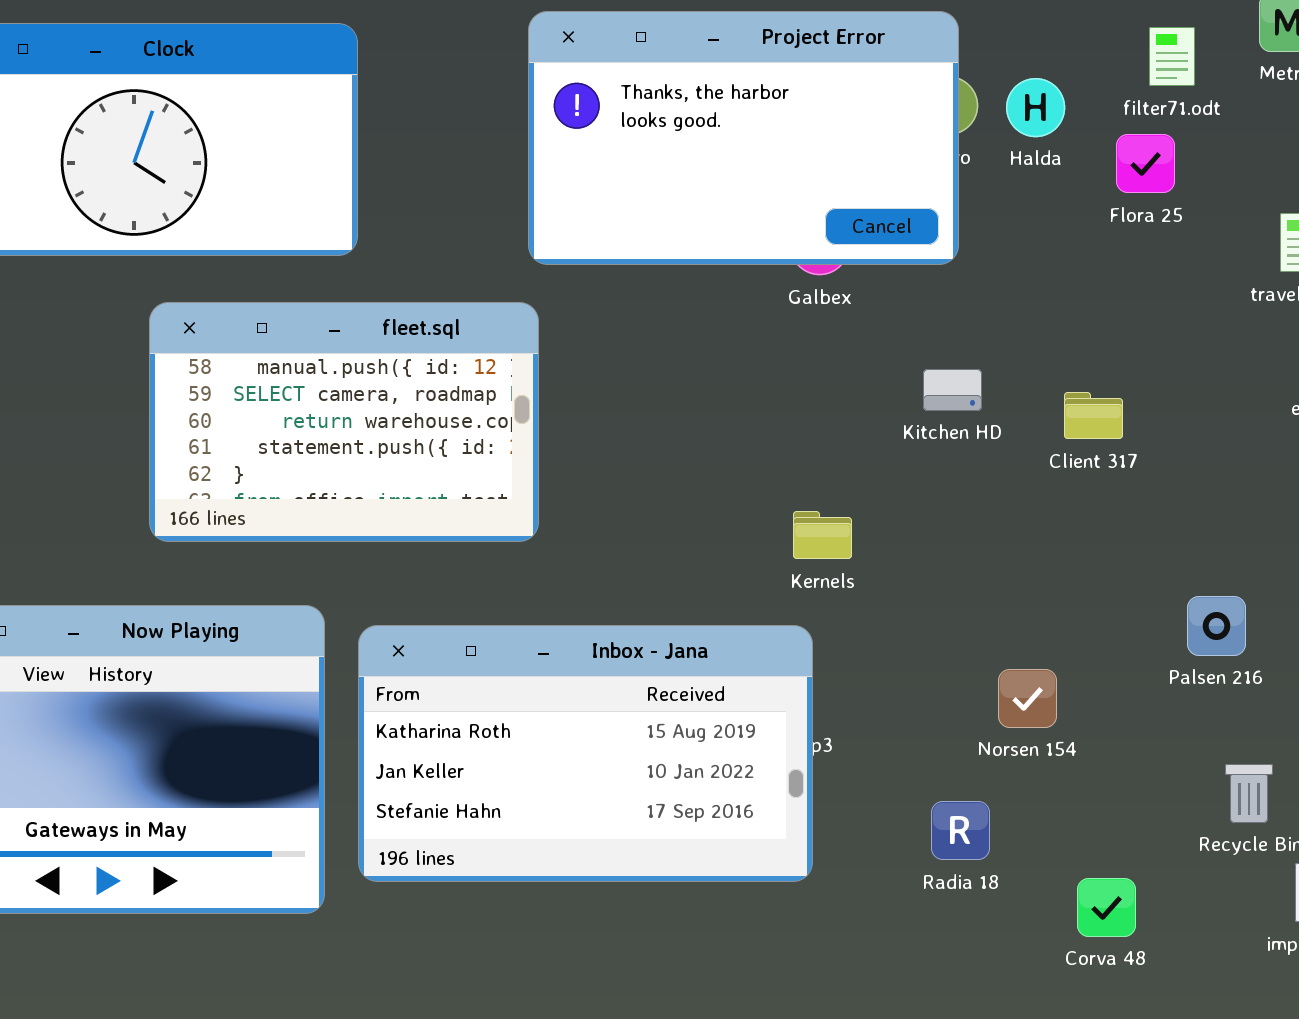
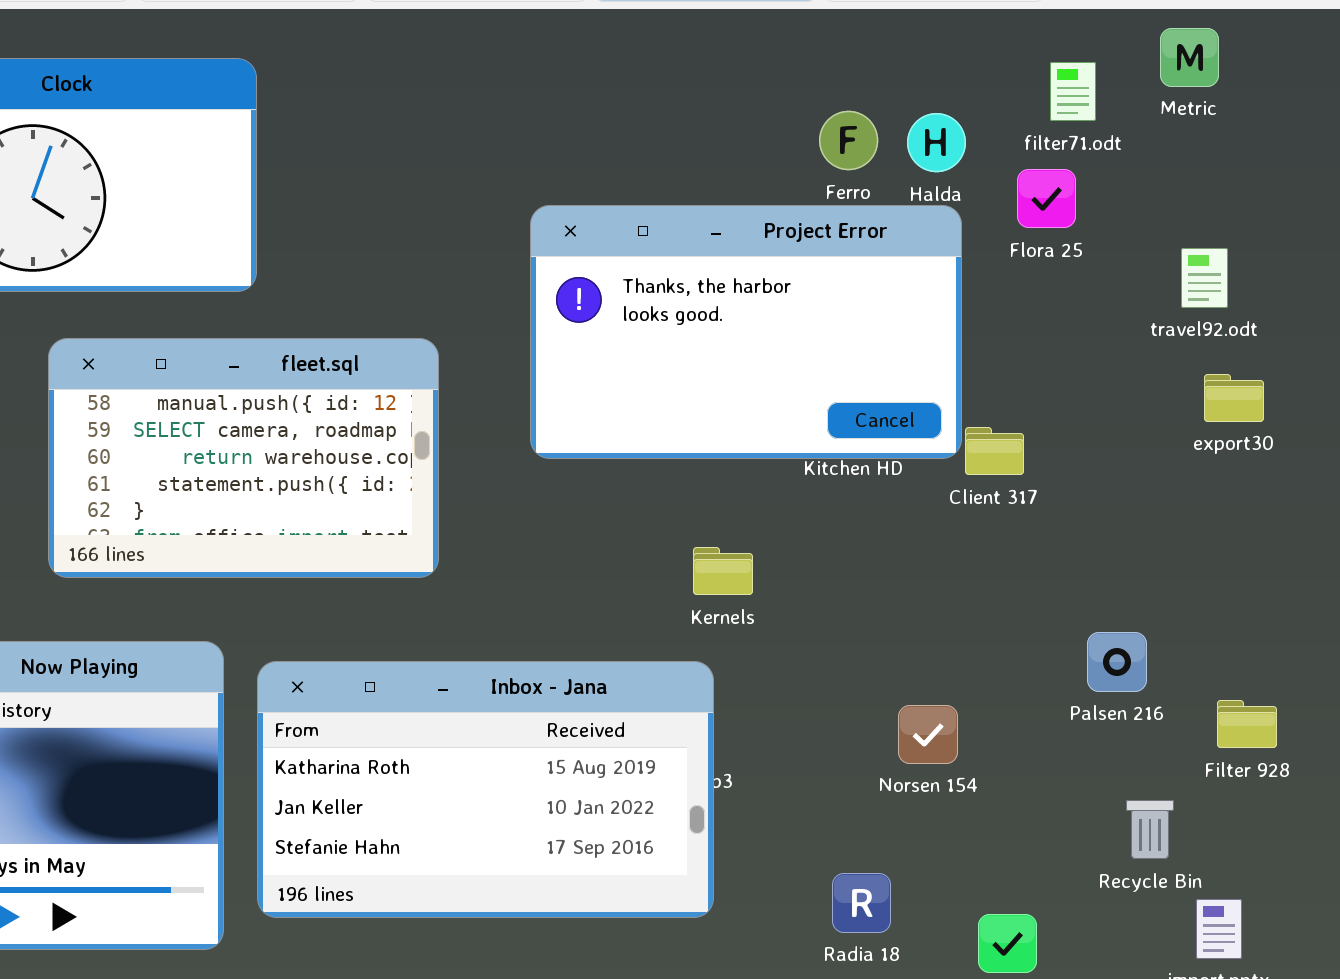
Project Error: [528,11,959,265] -> [530,205,962,459], moved
Radia 18: [931,801,990,860] -> [832,873,891,933], moved

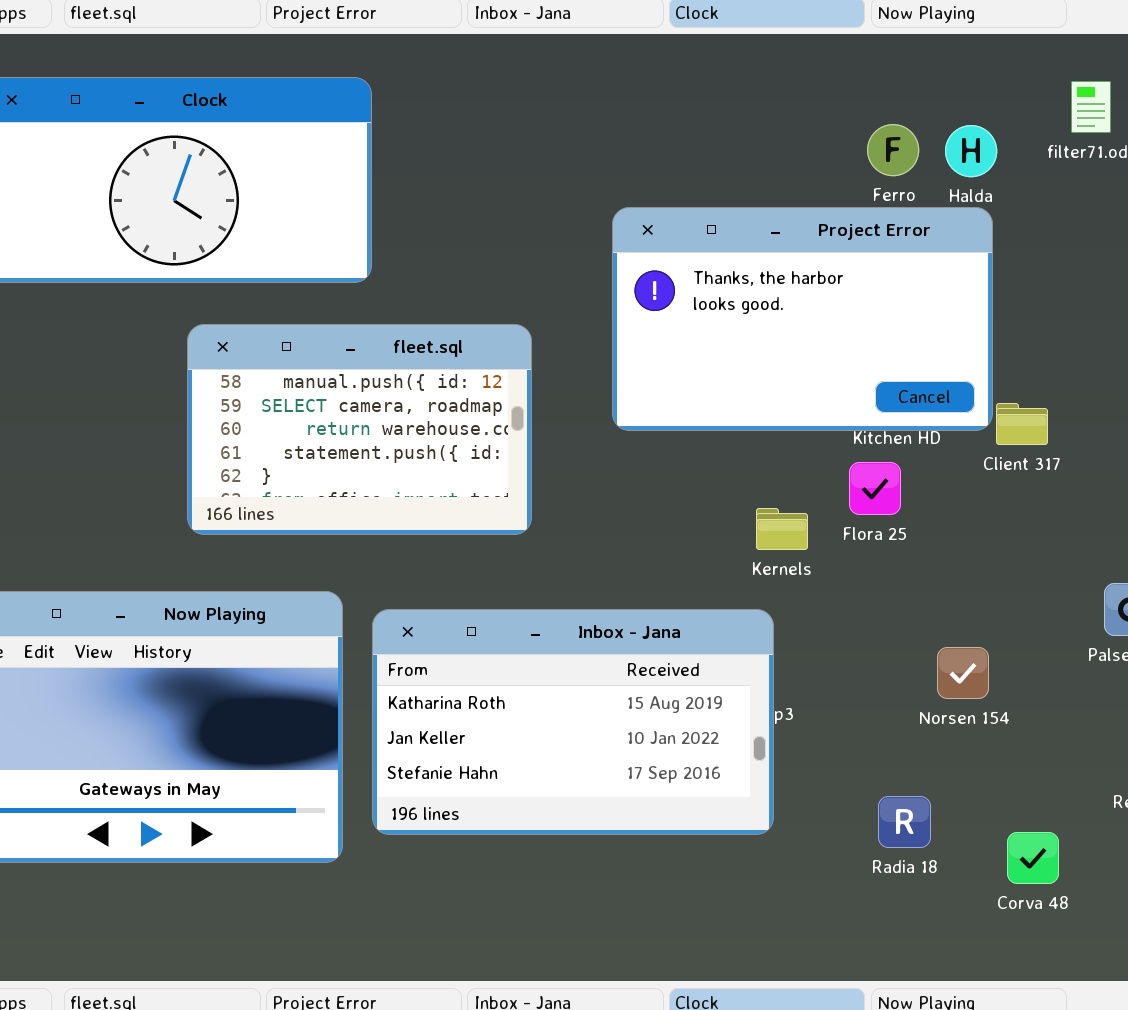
Flora 25: [1017,169,1076,228] -> [849,462,901,515], moved

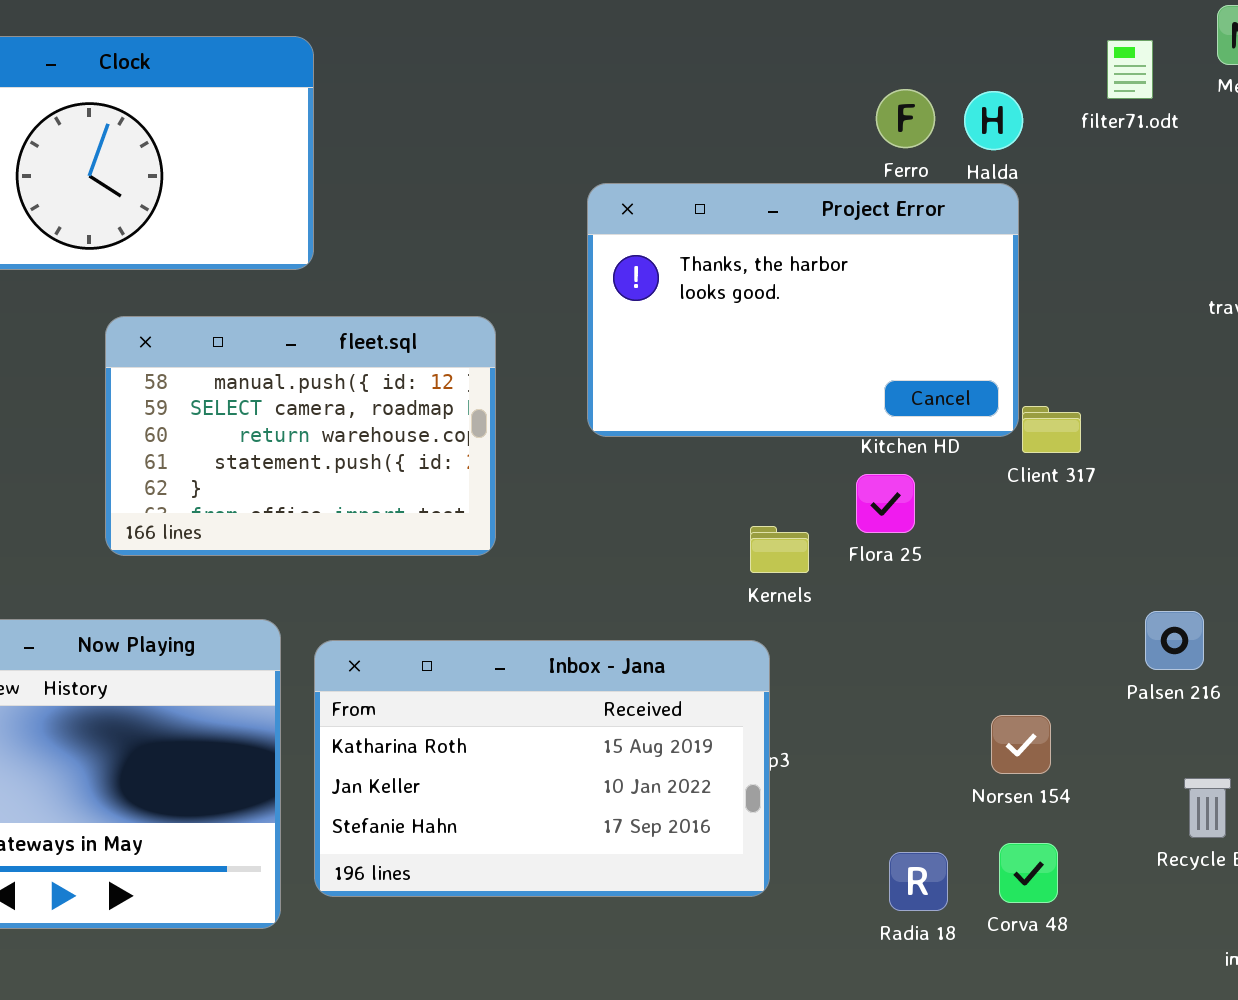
Norsen 154: [937,647,989,699] -> [991,715,1051,774], moved
Corva 48: [1007,832,1059,884] -> [999,843,1058,903], moved

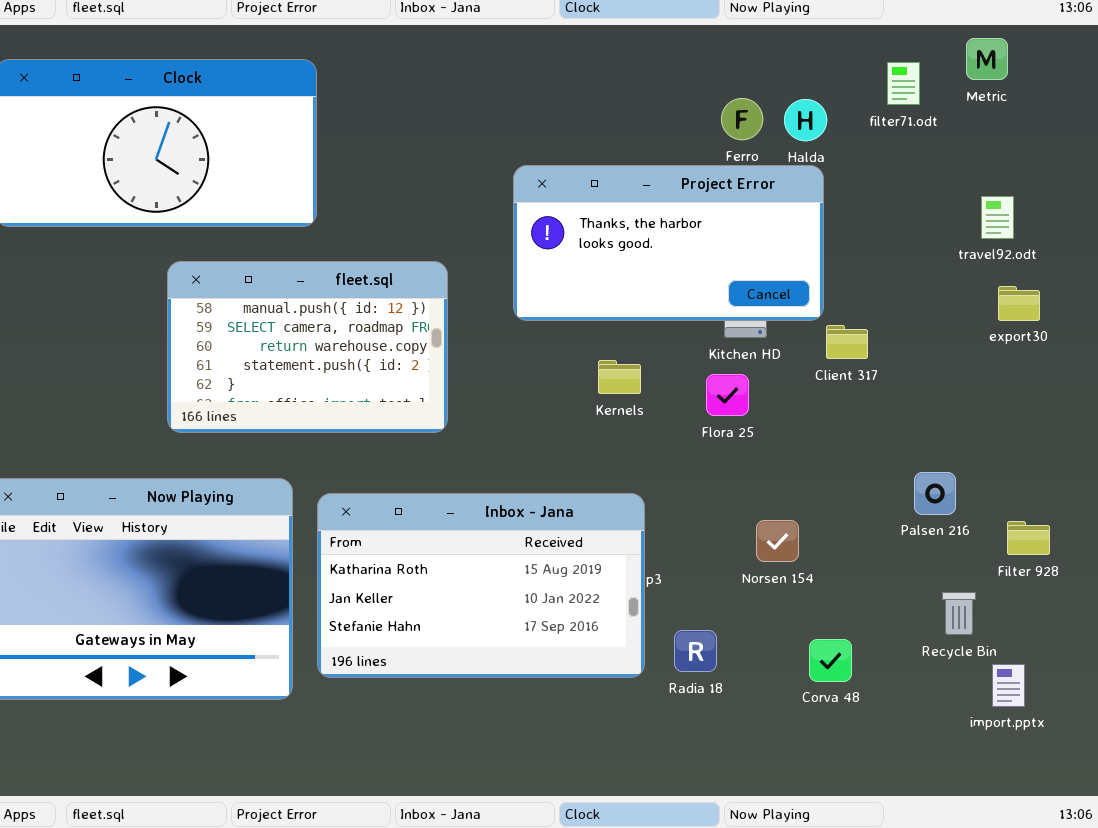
Project Error: [587,183,1019,437] -> [513,165,824,321], resized
Kernels: [750,526,809,573] -> [598,360,641,394], moved
Norsen 154: [991,715,1051,774] -> [756,520,799,562], moved
Radia 18: [889,852,948,911] -> [674,630,717,672], moved

